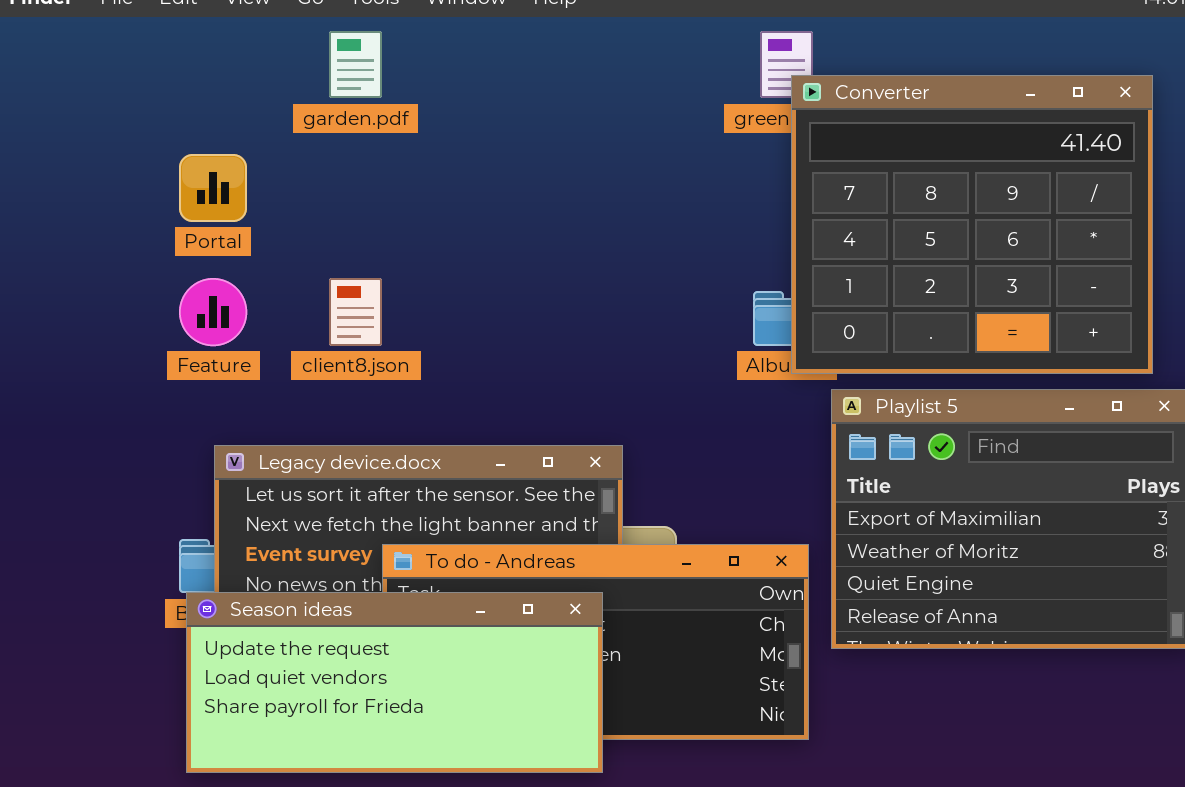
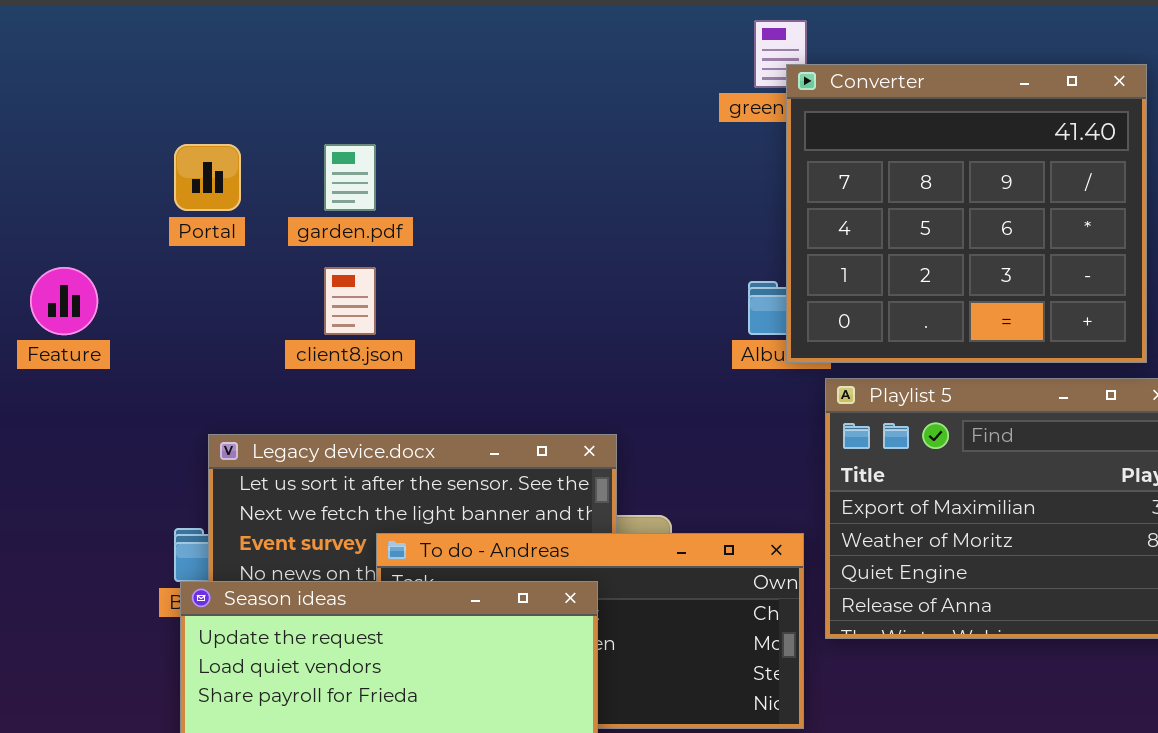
garden.pdf: [329,31,382,98] -> [324,144,376,211], moved
Feature: [179,278,247,346] -> [30,267,98,335], moved

